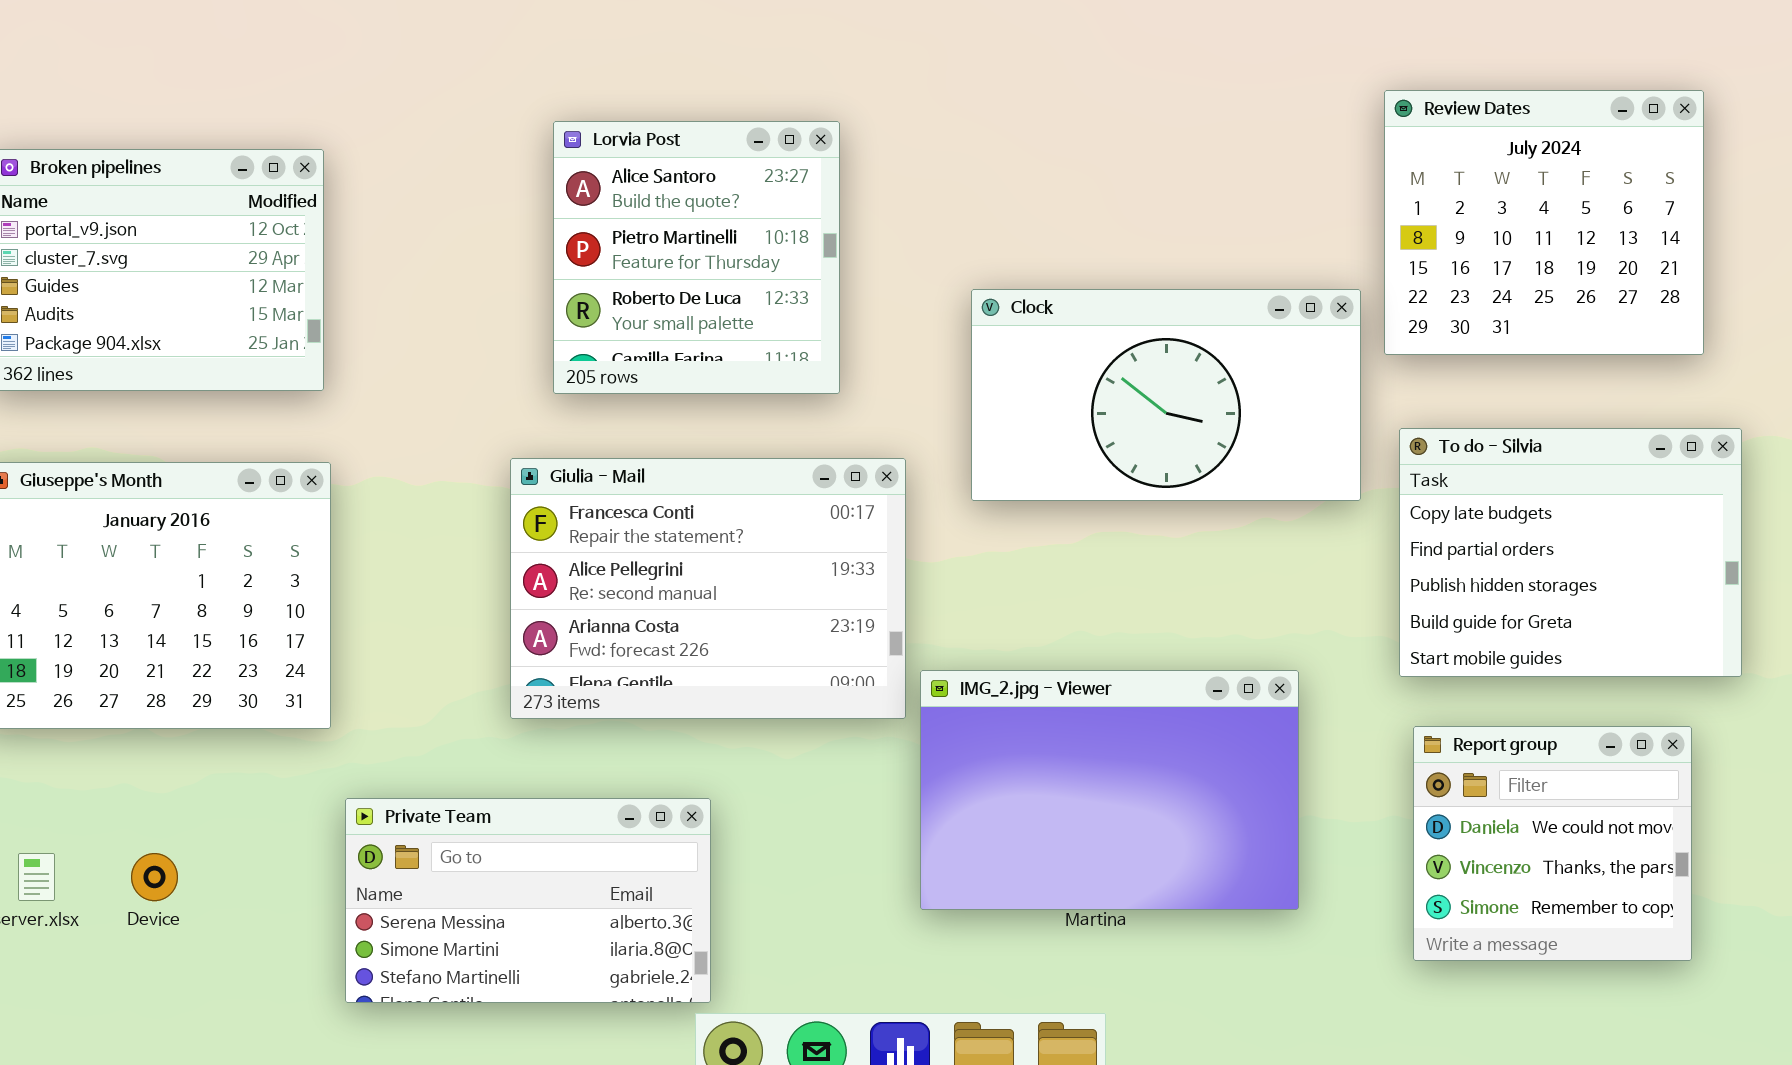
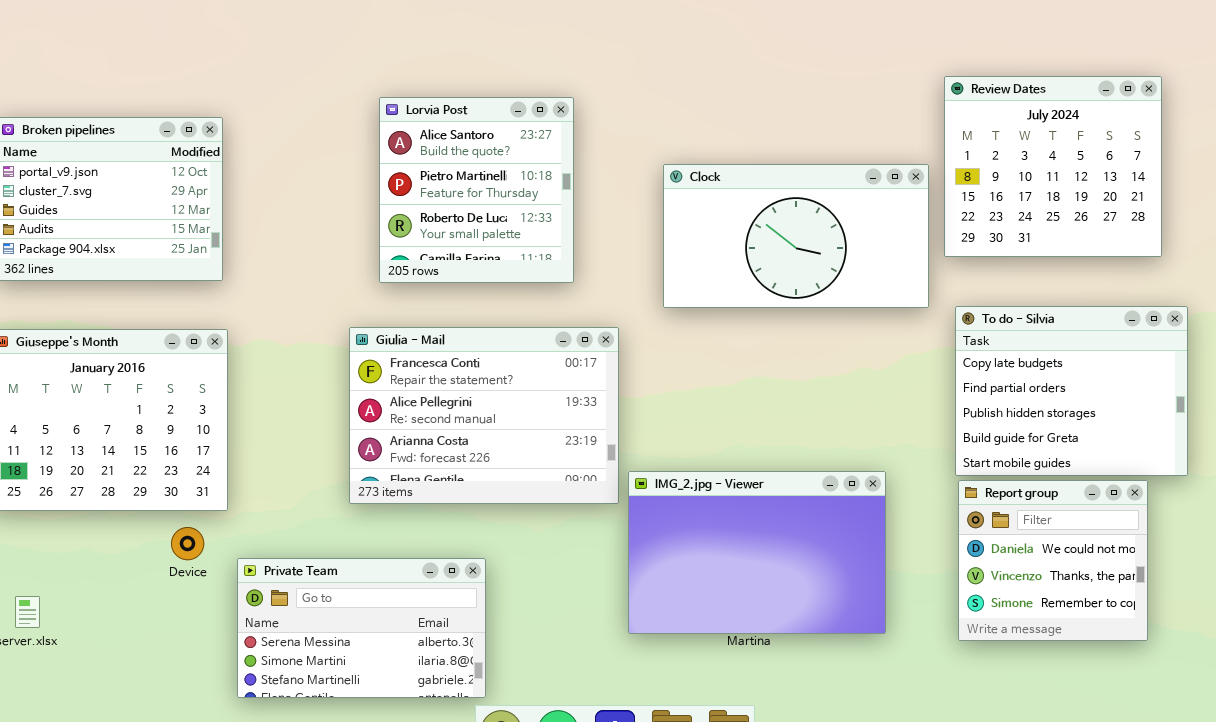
Clock: [971,289,1361,501] -> [663,164,929,308], moved
Report group: [1413,726,1692,961] -> [958,480,1148,641], moved
Device: [131,853,178,901] -> [171,527,204,560], moved

